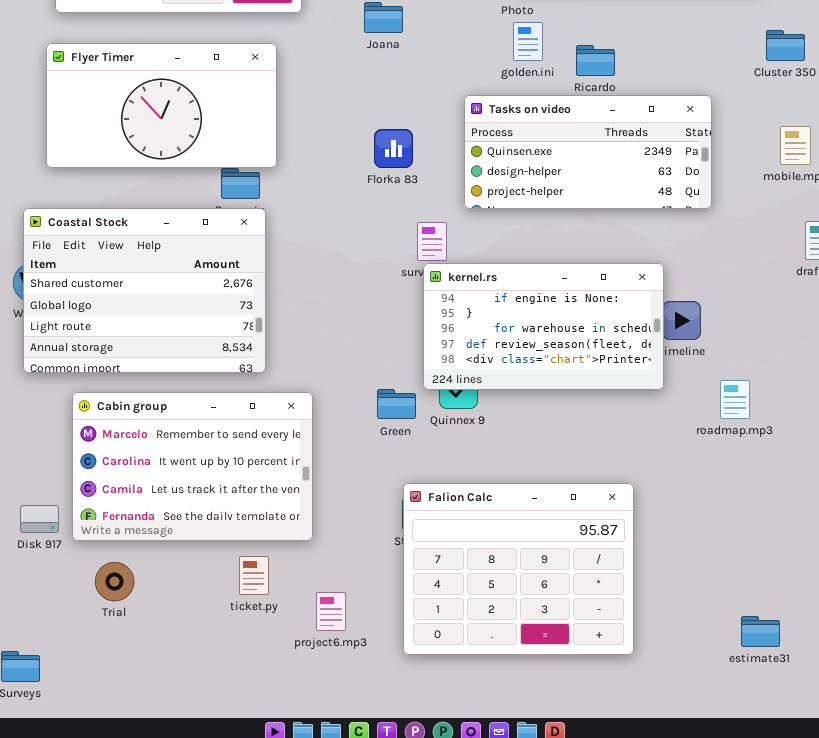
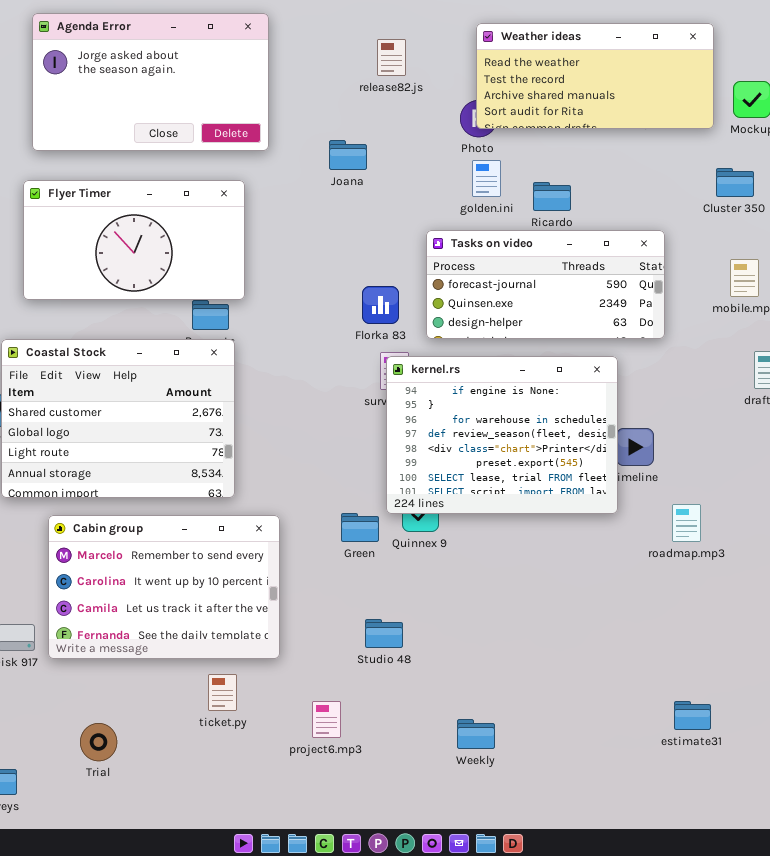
Tasks on video: [464,95,712,209] -> [426,230,665,339], scrolled up 1 row
Florka 83: [374,129,413,168] -> [362,286,399,324], moved
kernel.rs: [423,263,664,390] -> [386,356,618,514], resized
Falion Calc: [403,483,634,655] -> none, closed
Trial: [95,562,134,601] -> [80,723,117,761], moved
project6.mp3: [316,592,346,631] -> [312,701,341,738], moved
estimate31: [741,616,780,647] -> [674,701,711,730], moved

